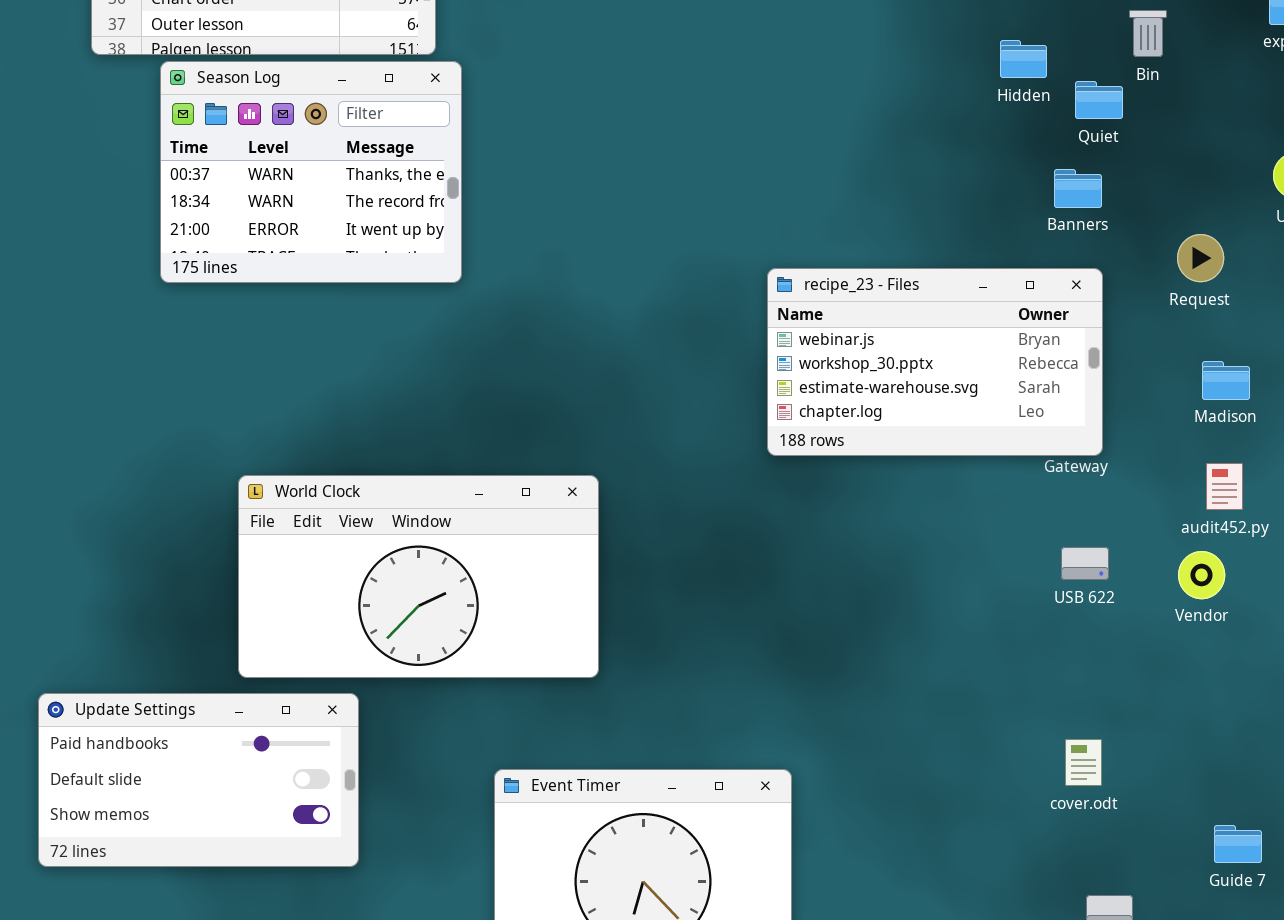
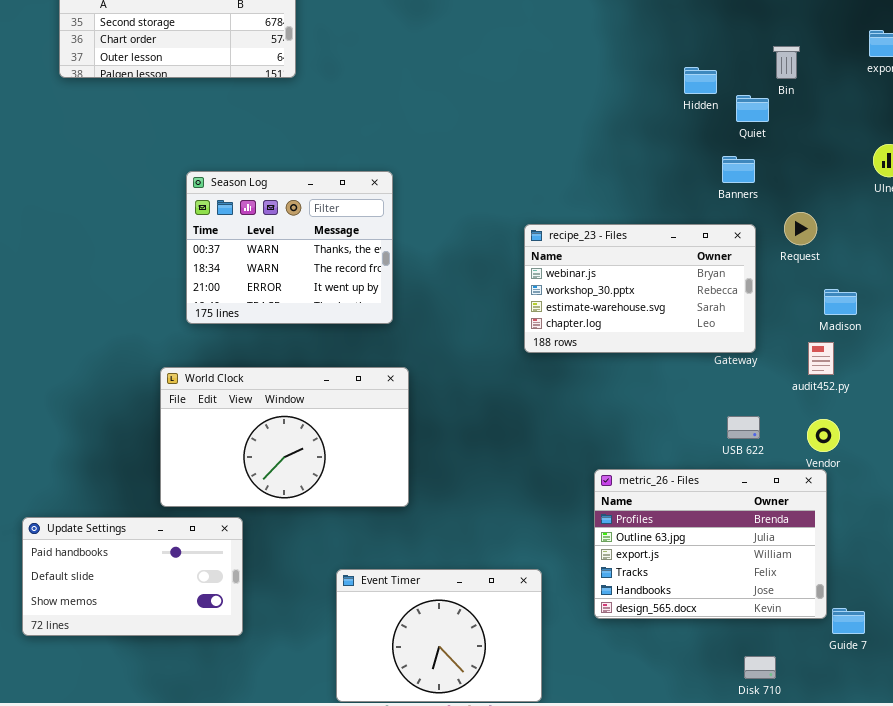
Season Log: [160,61,462,283] -> [186,171,393,324], moved
Request: [1177,234,1224,282] -> [784,212,817,245], moved
audit452.py: [1206,463,1243,510] -> [808,342,834,375], moved
metric_26 - Files: none -> [594,469,827,619], opened

